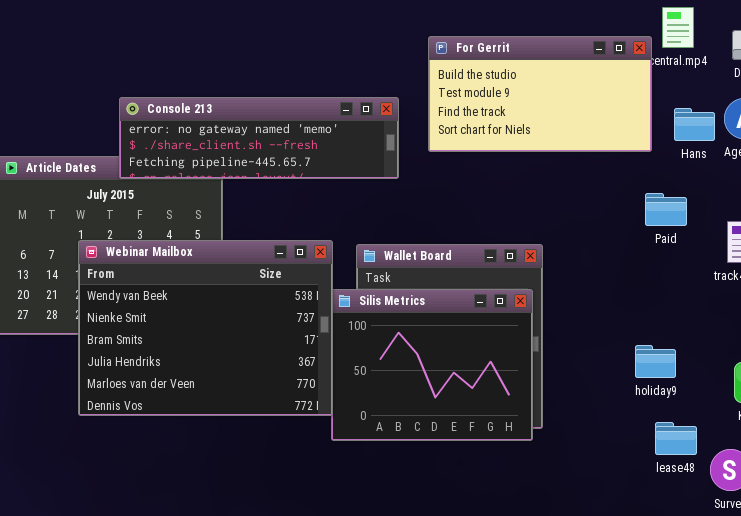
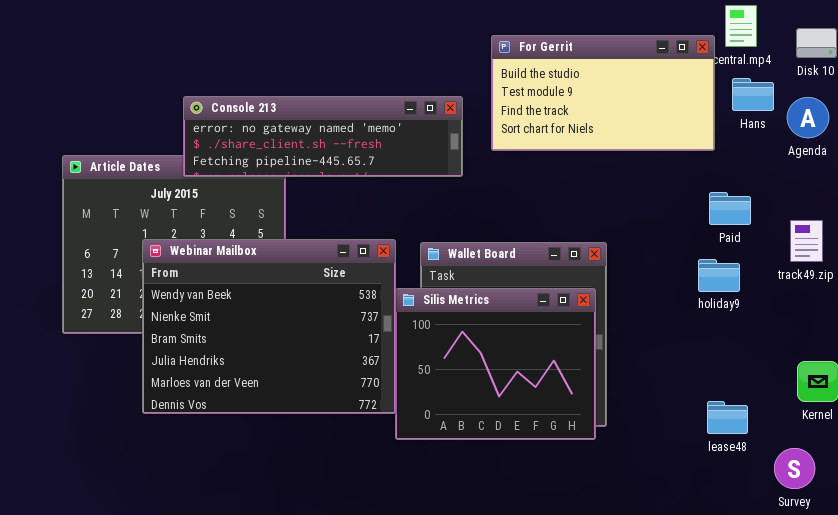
Hans: [674,108,715,141] -> [732,78,774,111], moved
holiday9: [635,345,676,378] -> [698,259,740,292], moved
lease48: [655,422,697,455] -> [707,401,748,434], moved

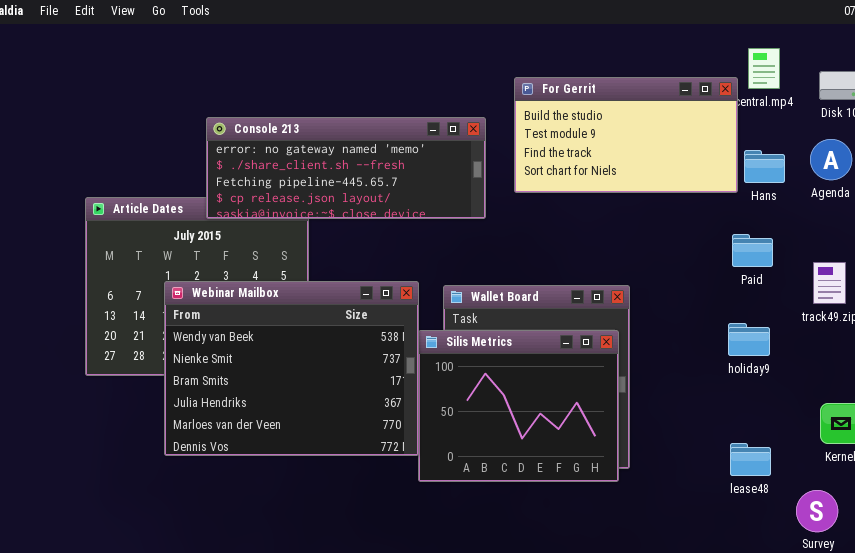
Hans: [732,78,774,111] -> [744,150,785,183], moved
Console 213: [183,96,463,177] -> [206,117,486,219], resized
holiday9: [698,259,740,292] -> [728,323,770,356], moved

